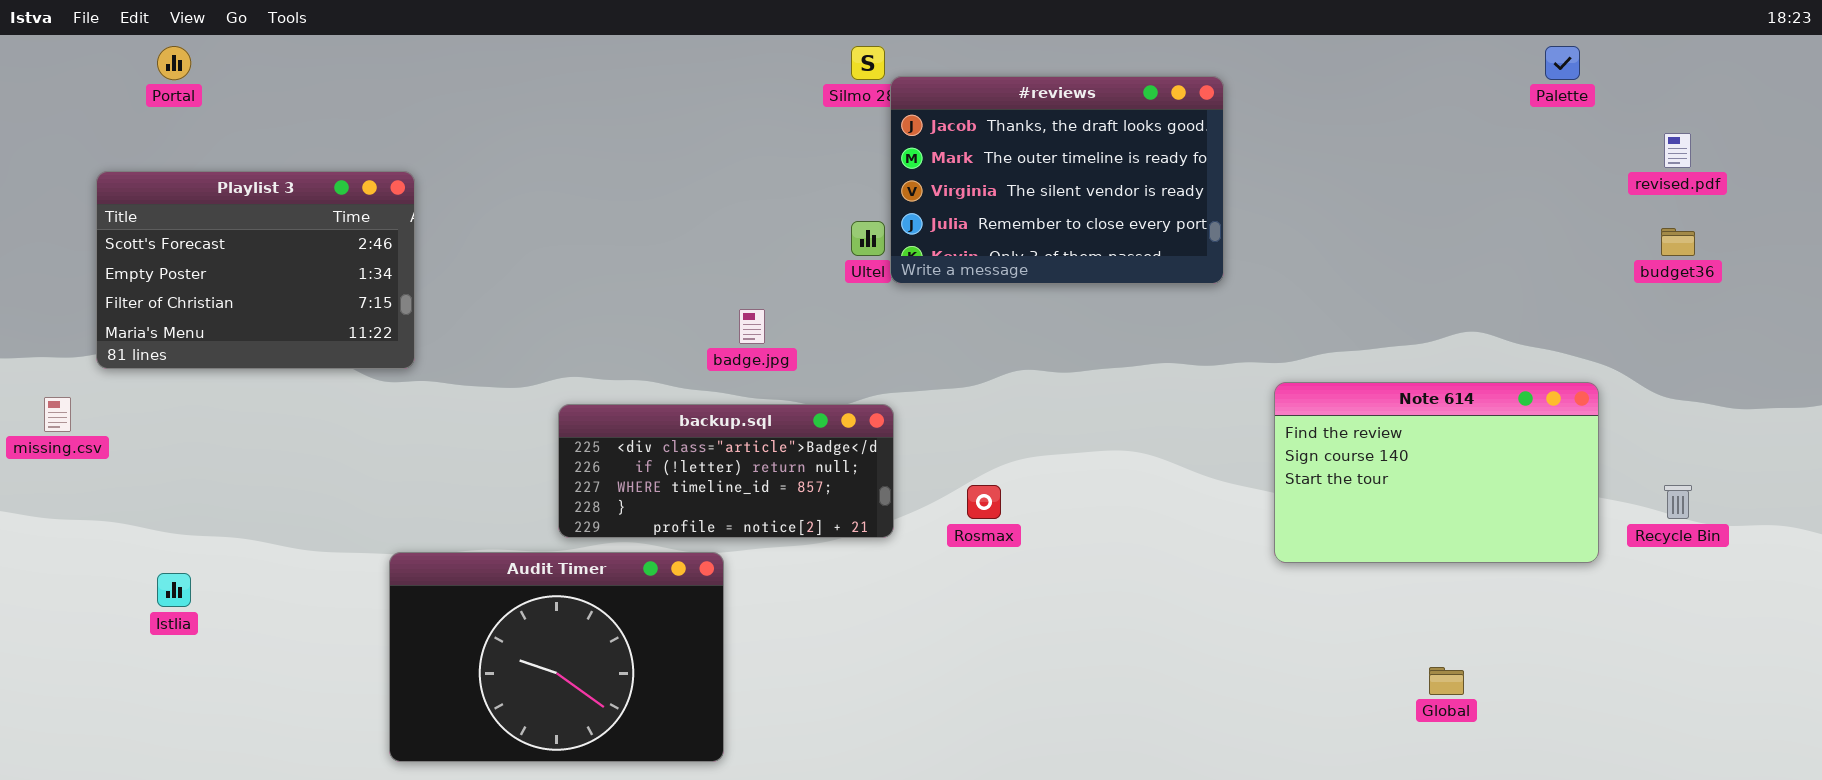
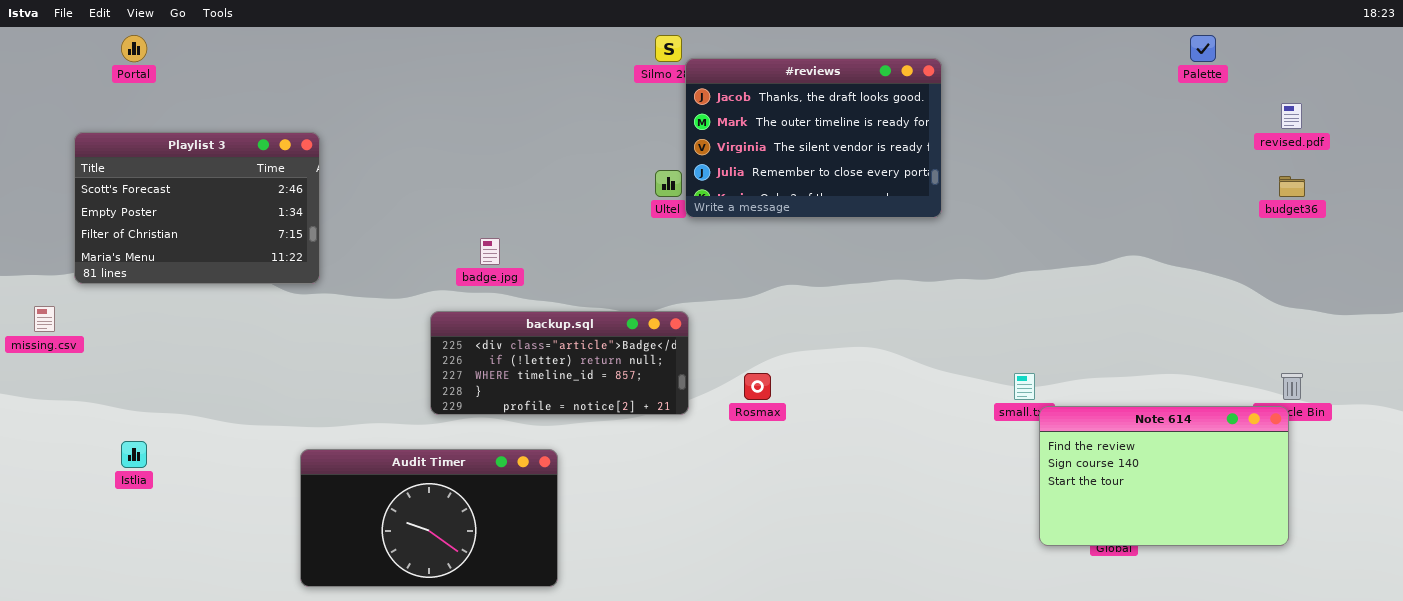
badge.jpg: [739,309,765,344] -> [480,238,500,265], moved
Note 614: [1274,382,1599,563] -> [1039,406,1289,546], moved
Audit Timer: [389,552,724,762] -> [300,449,558,587], resized

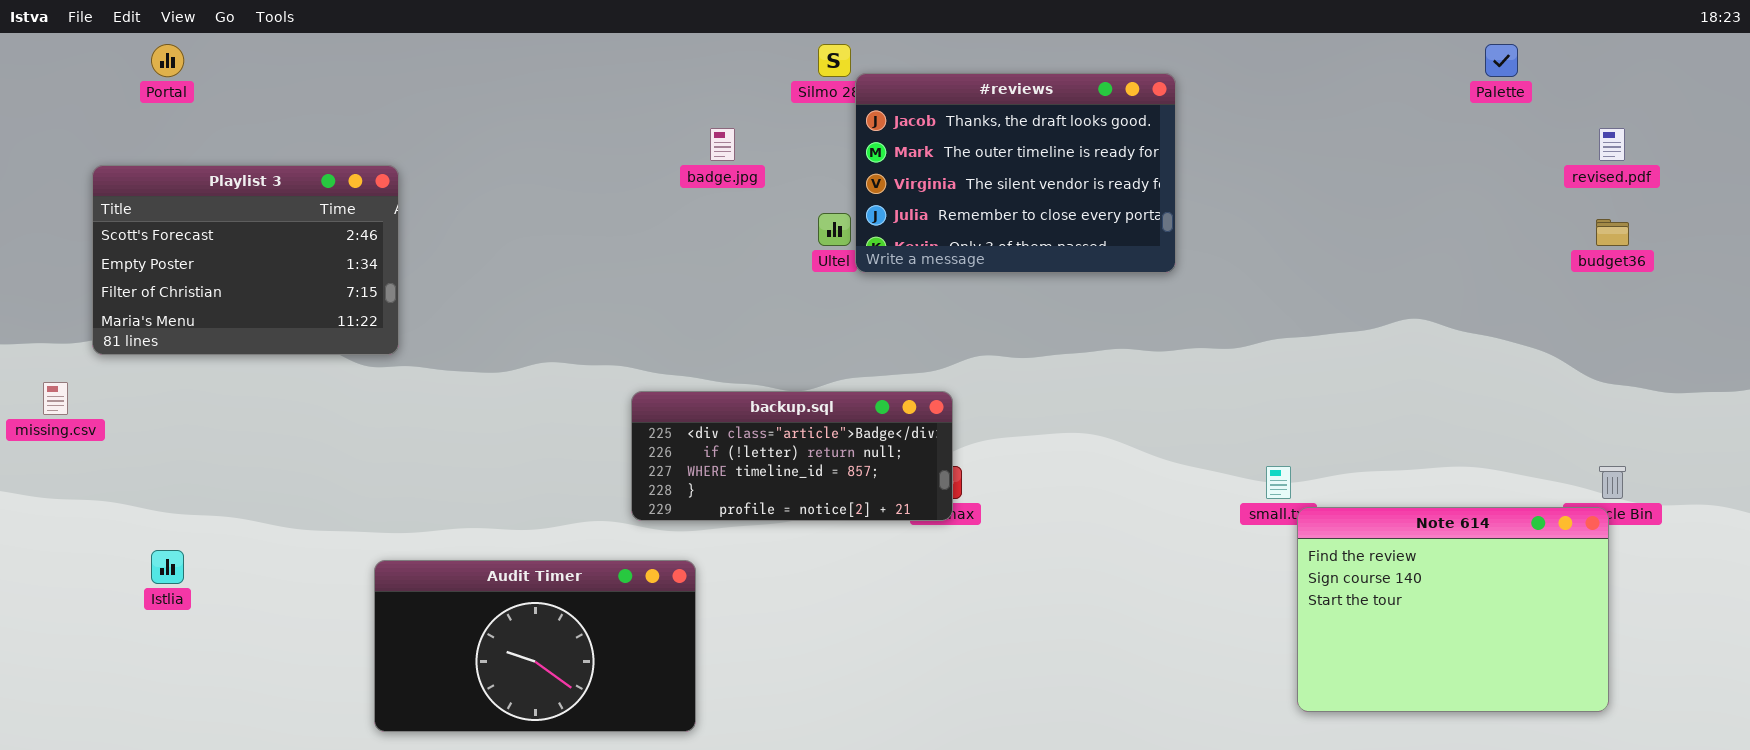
badge.jpg: [480,238,500,265] -> [710,128,735,161], moved
backup.sql: [430,311,689,415] -> [631,391,953,521], moved
Note 614: [1039,406,1289,546] -> [1297,507,1609,712], resized

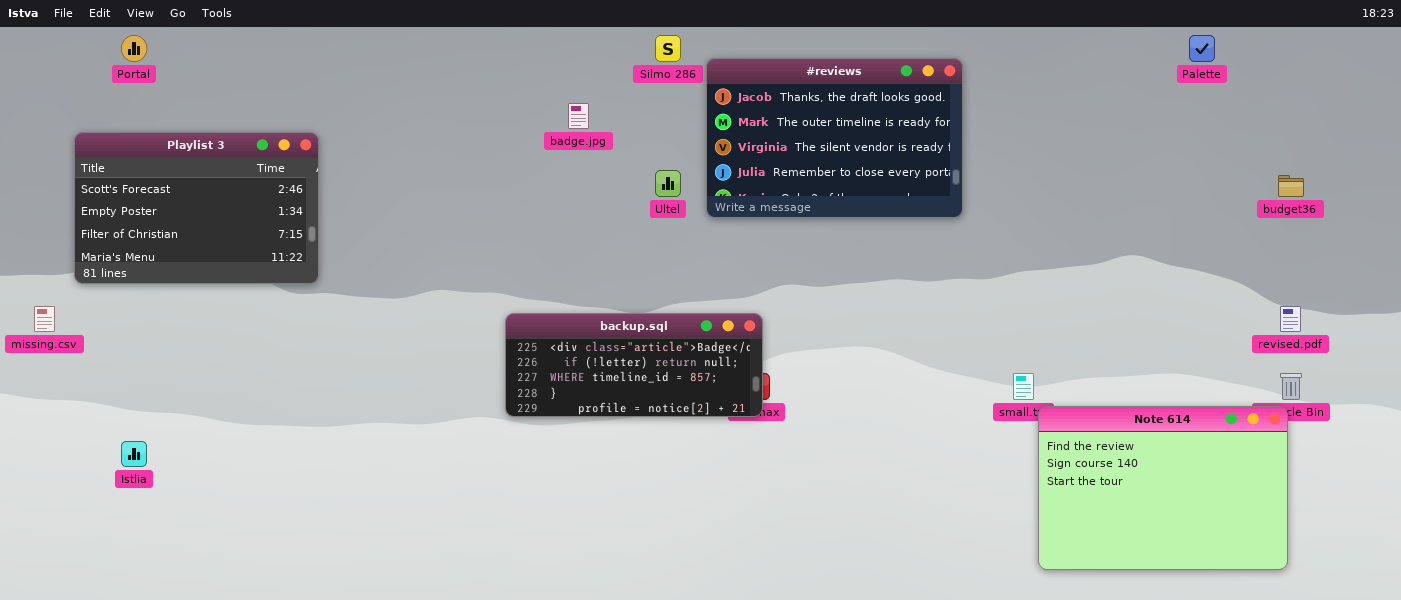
#reviews: [855,73,1176,273] -> [706,58,963,218], moved
revised.pdf: [1599,128,1625,161] -> [1280,306,1301,332], moved
Audit Timer: [374,560,696,732] -> none, closed

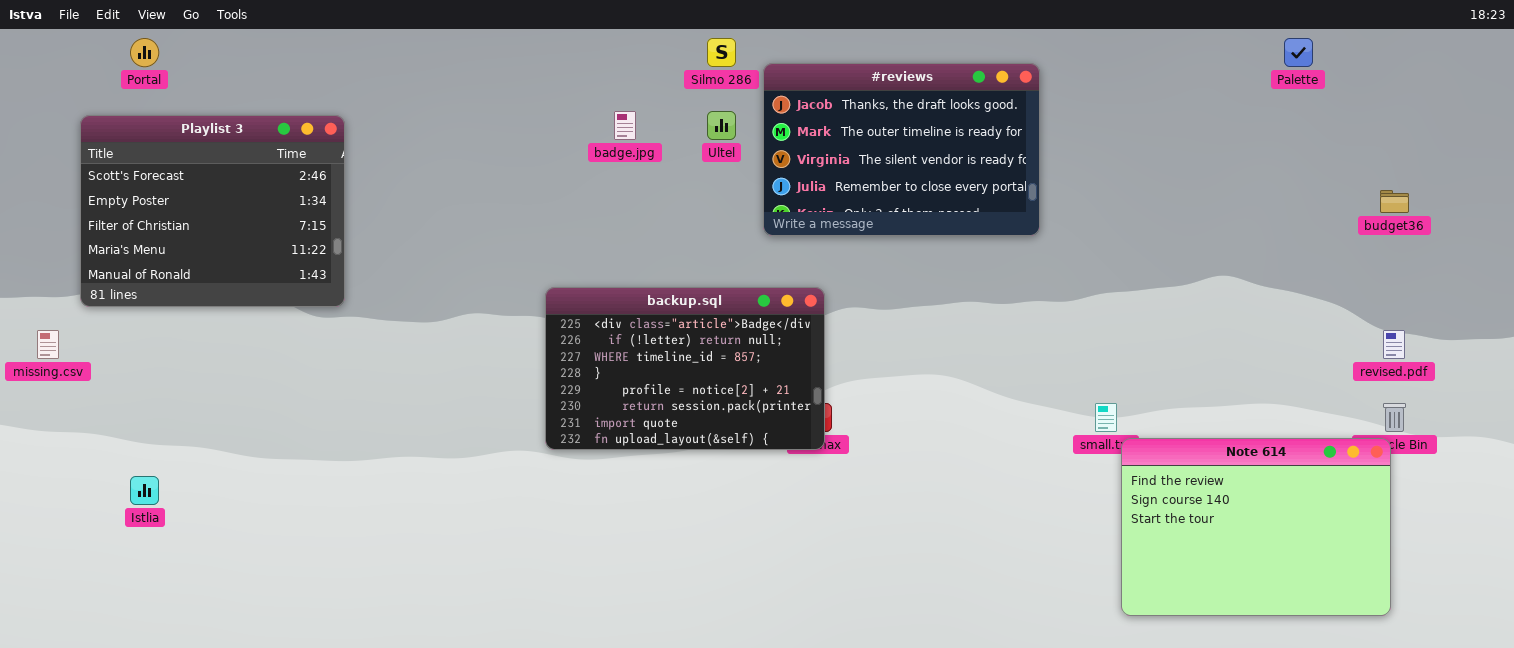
Playlist 3: [74,132,319,284] -> [80,115,345,307], resized
Ultel: [655,170,681,197] -> [707,111,736,140], moved
backup.sql: [505,313,763,417] -> [545,287,825,450], resized

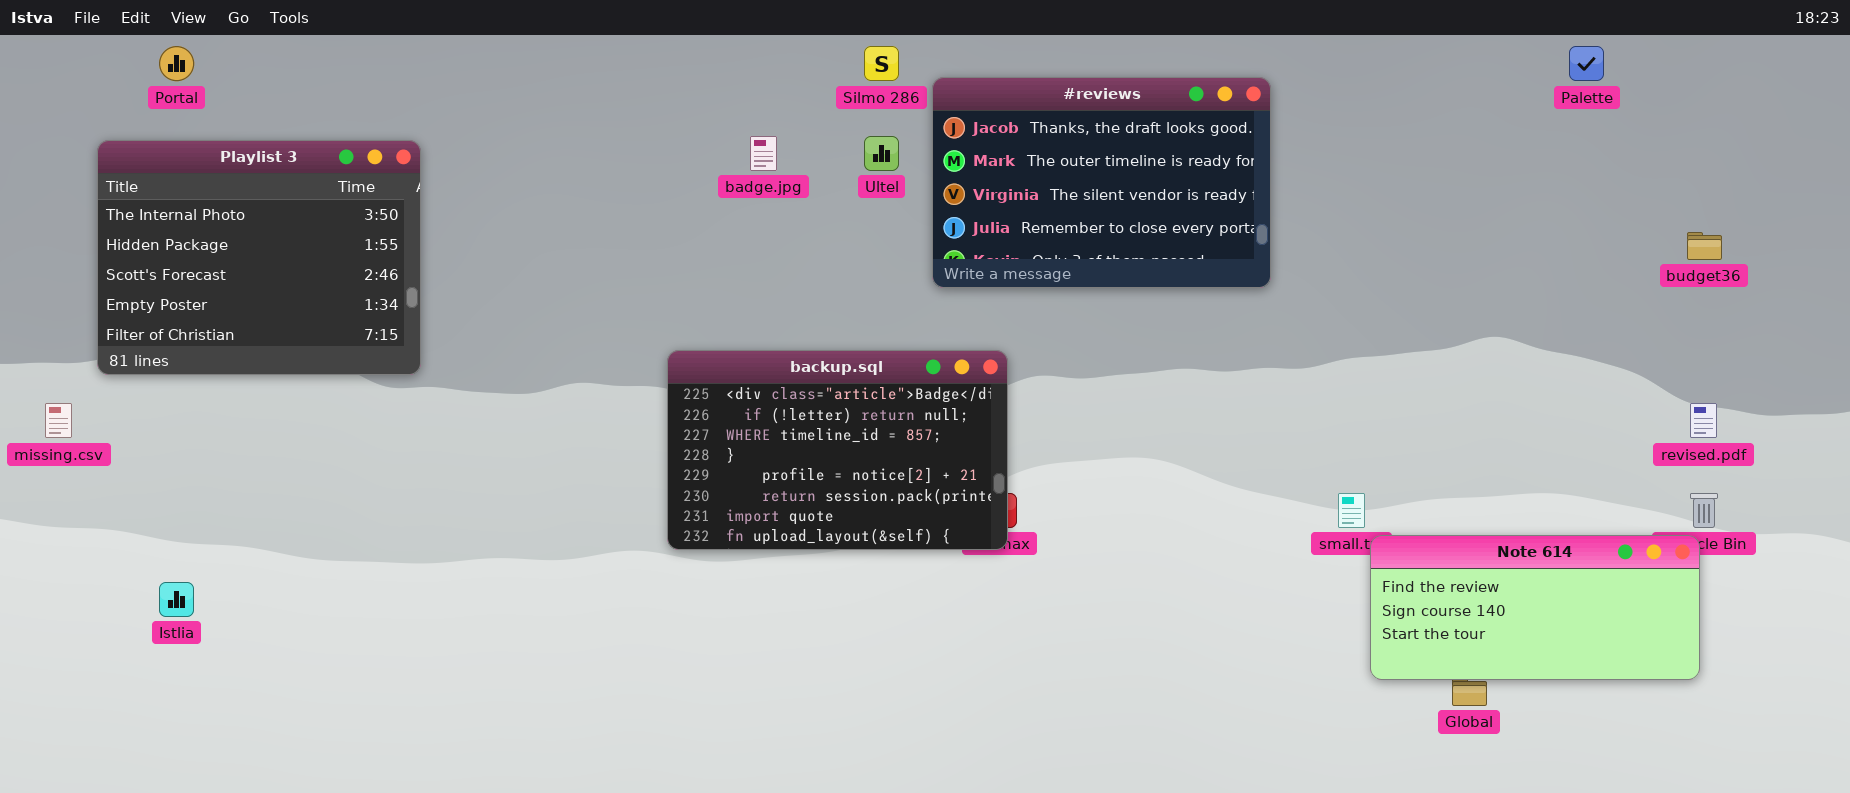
Playlist 3: [80,115,345,307] -> [97,140,421,375], scrolled up 2 rows
Note 614: [1121,438,1391,616] -> [1370,535,1700,680], resized

